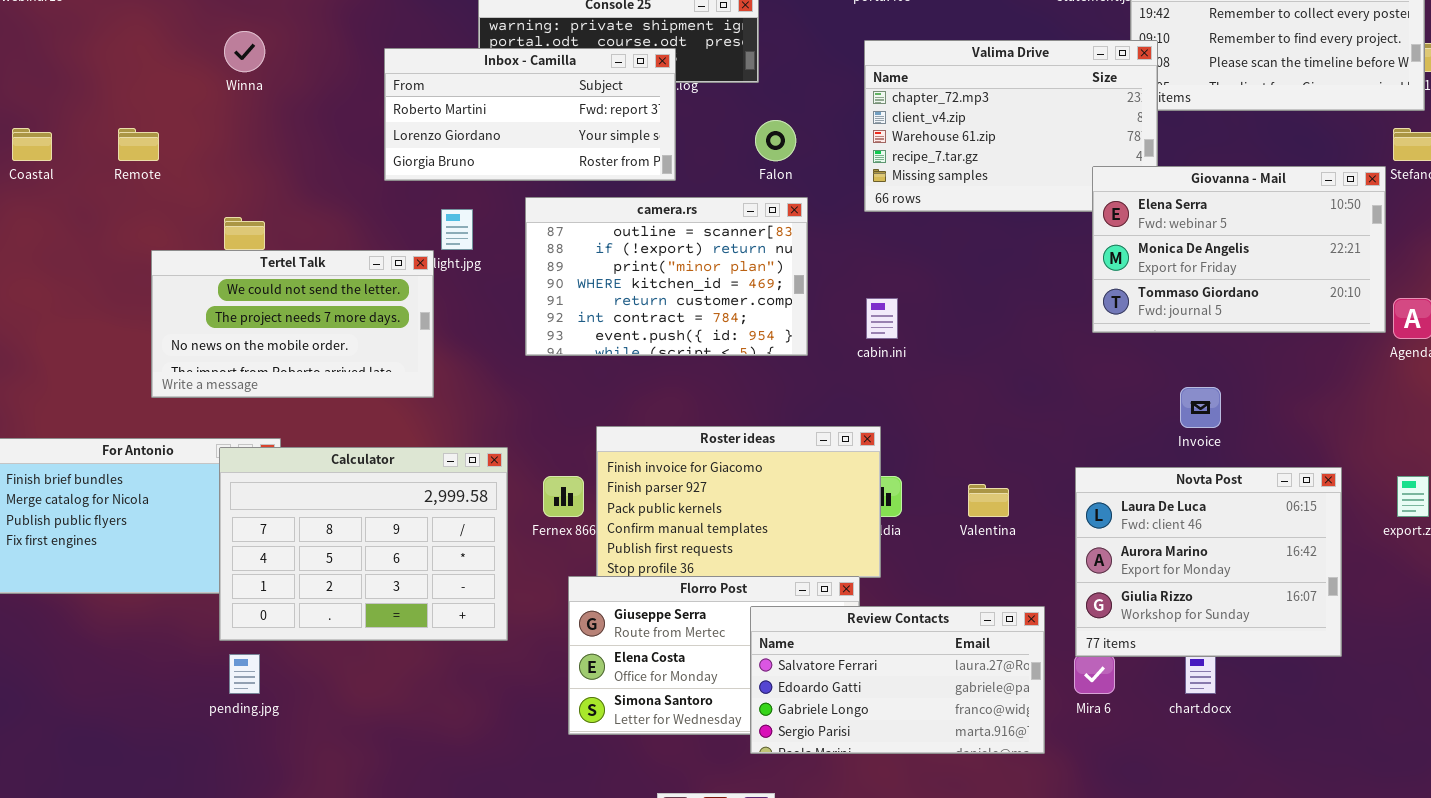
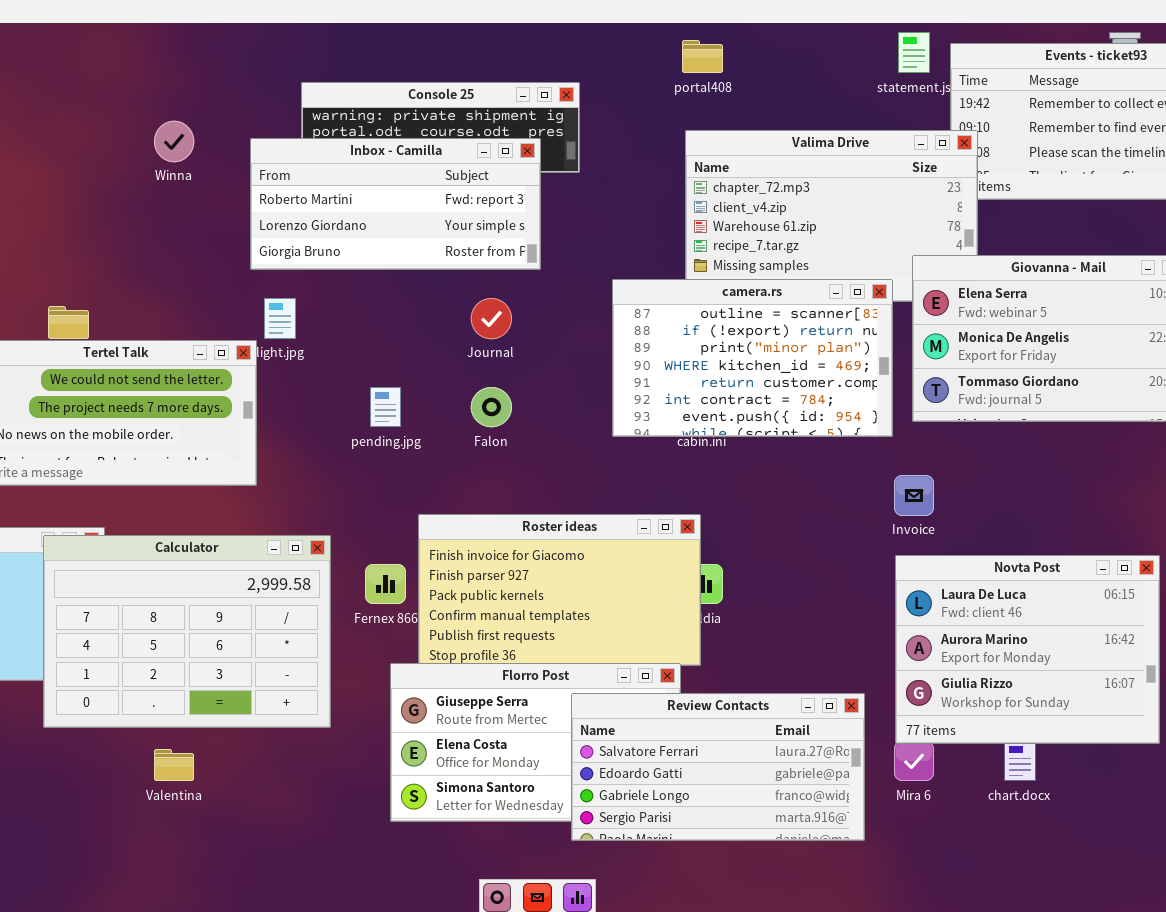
Winna: [224,31,265,72] -> [154,121,194,162], moved
Inbox - Camilla: [384,48,676,181] -> [250,138,541,270], moved
Falon: [755,120,796,161] -> [471,387,512,427], moved
camera.rs: [525,197,808,356] -> [612,279,893,437], moved
Invoice: [1180,387,1221,428] -> [894,475,934,516], moved
Valentina: [968,484,1009,517] -> [154,749,194,781], moved
pending.jpg: [229,654,260,694] -> [370,387,401,427], moved

